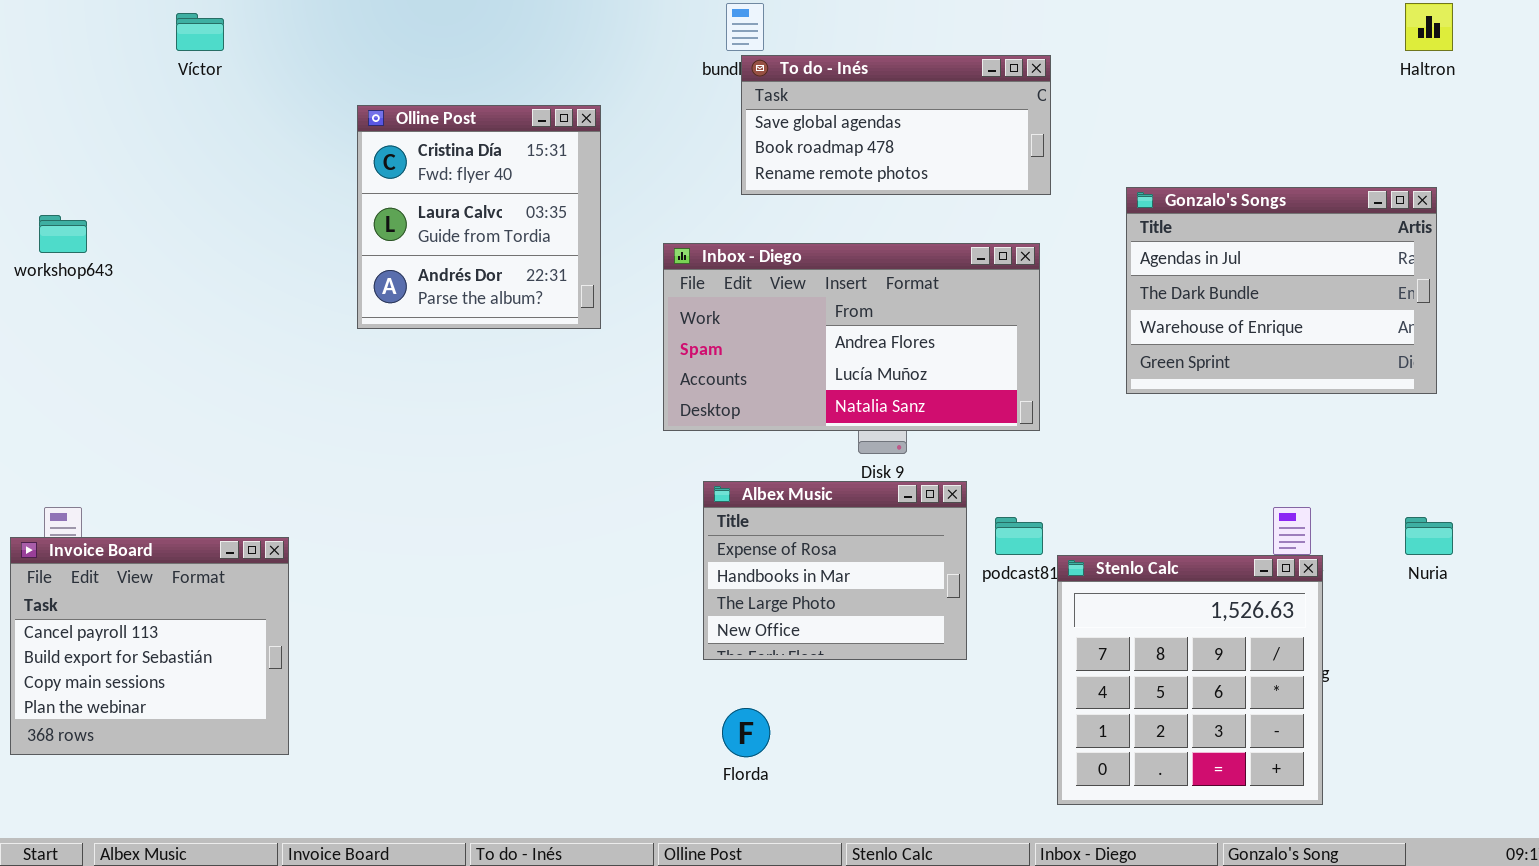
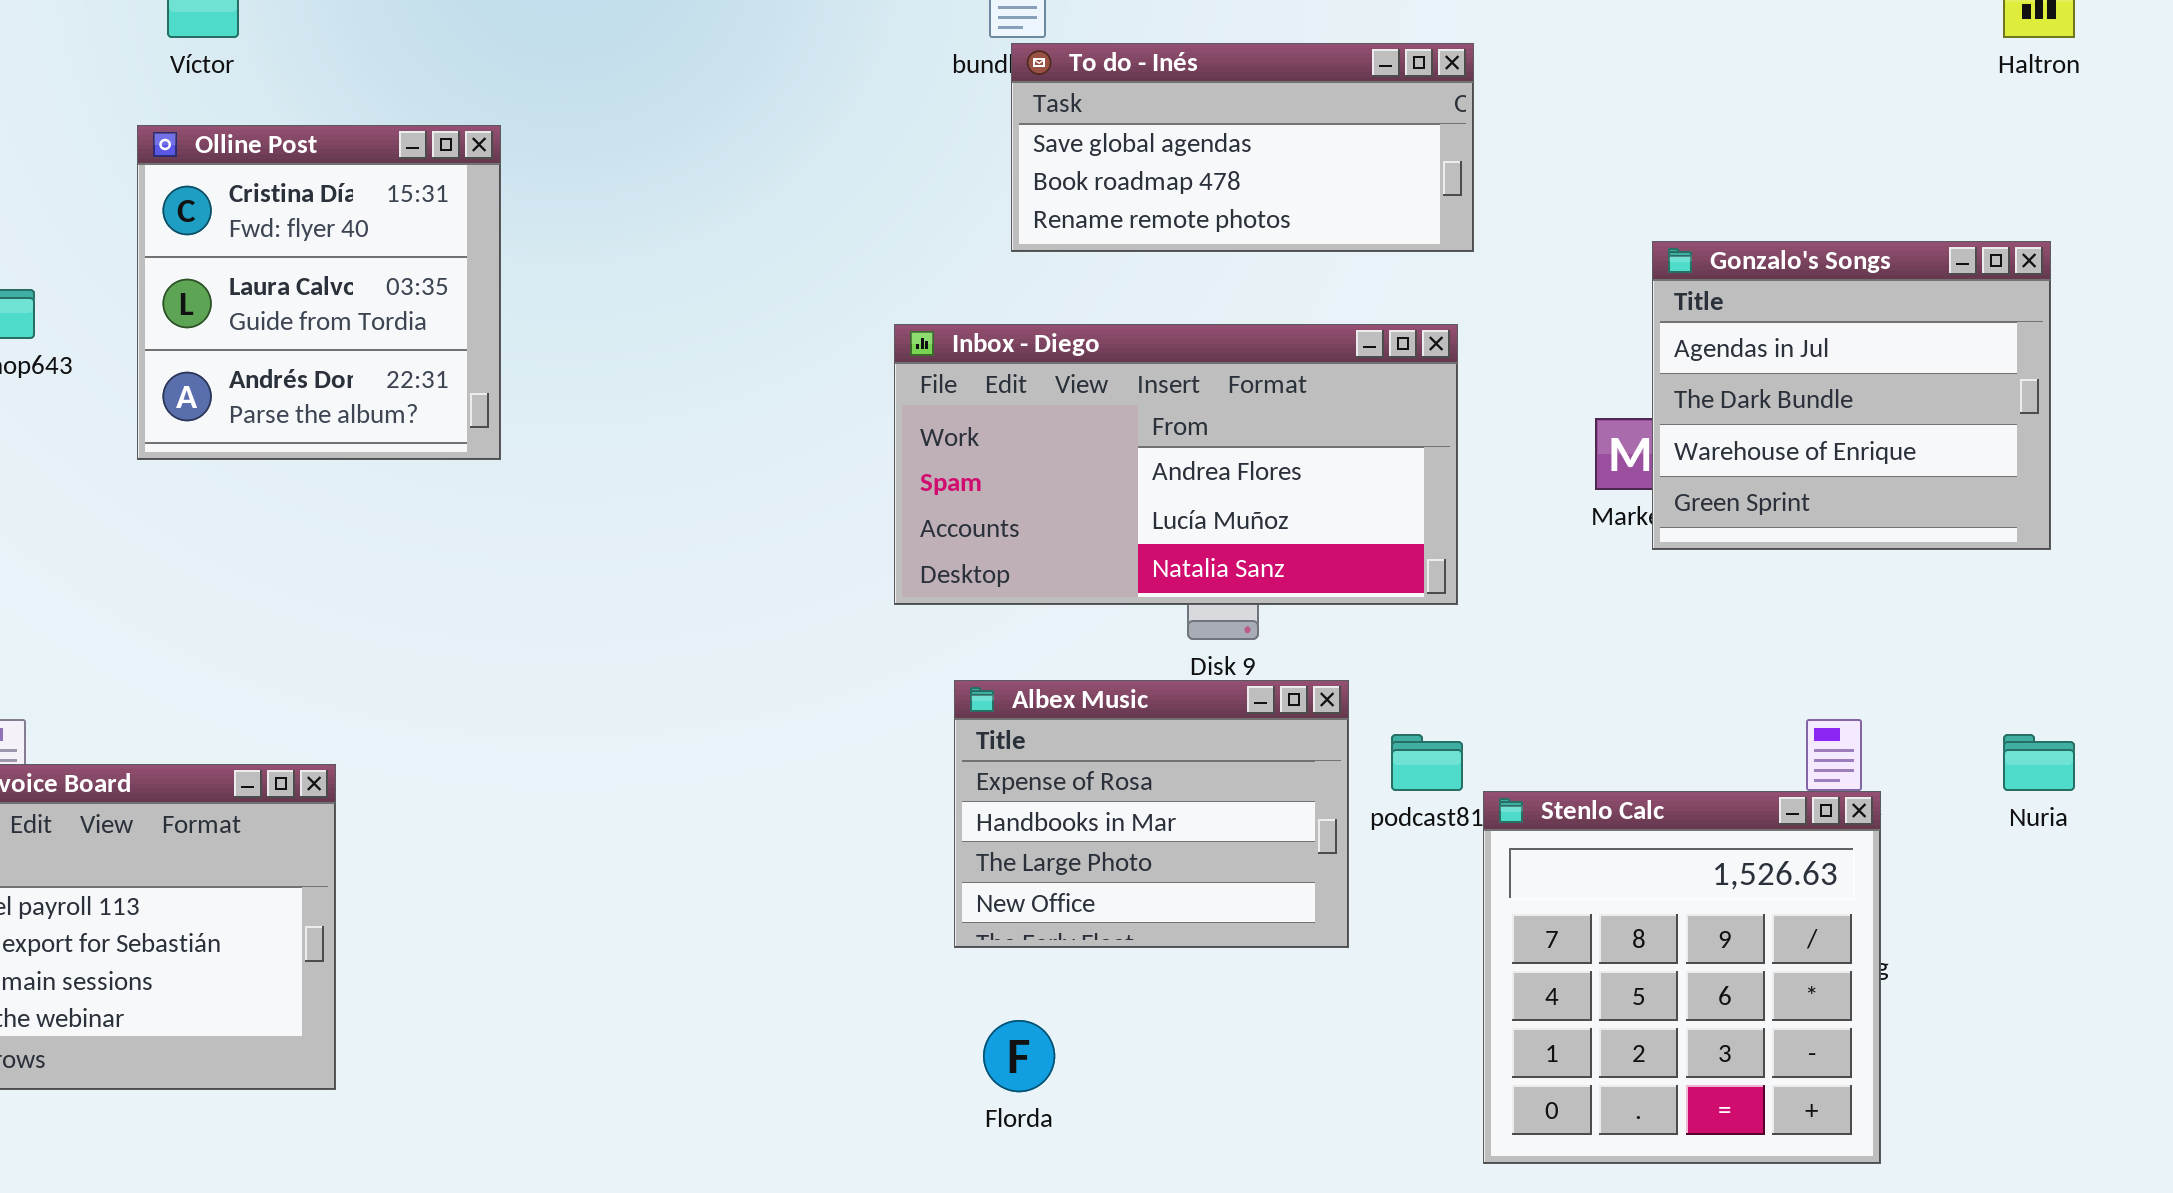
Olline Post: [357,105,601,329] -> [137,125,501,460], moved
Gonzalo's Songs: [1126,187,1437,394] -> [1652,241,2051,550], resized

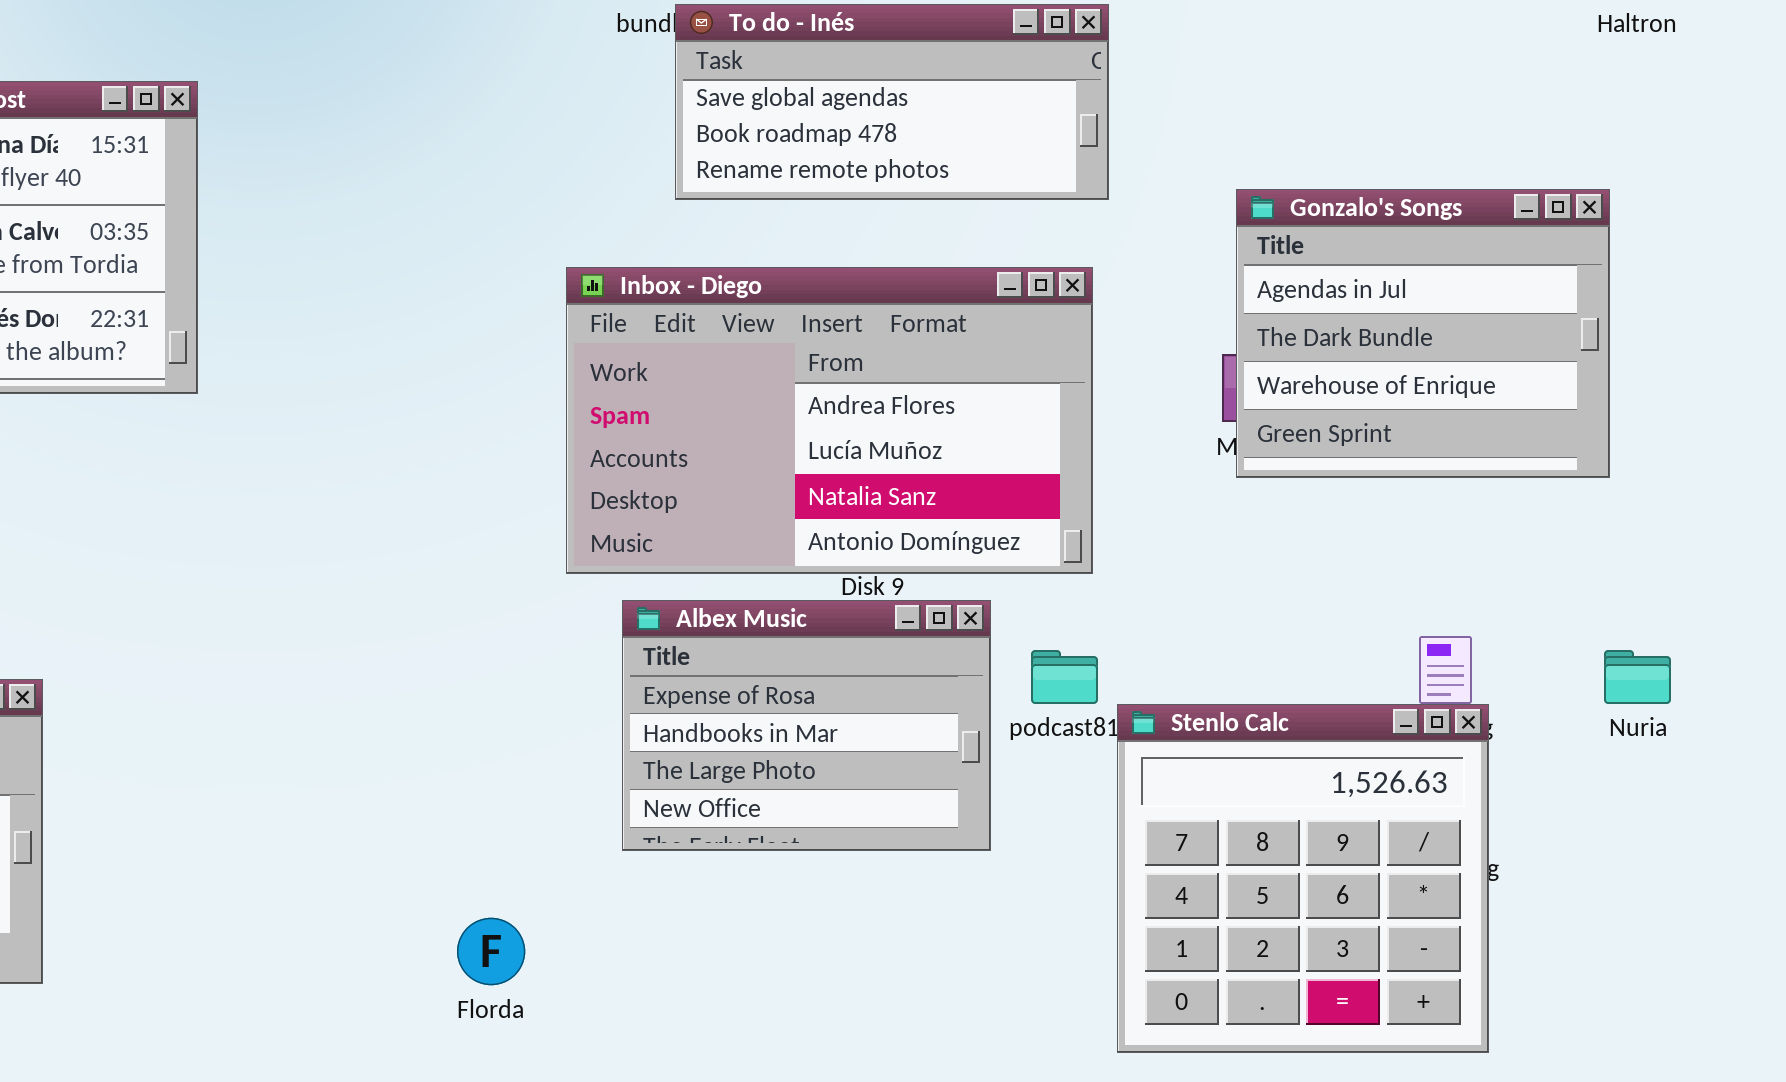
Gonzalo's Songs: [1652,241,2051,550] -> [1236,189,1610,478], moved
Inbox - Diego: [894,324,1458,605] -> [566,267,1093,574], resized
Florda: [983,1020,1055,1092] -> [457,918,525,985], moved

